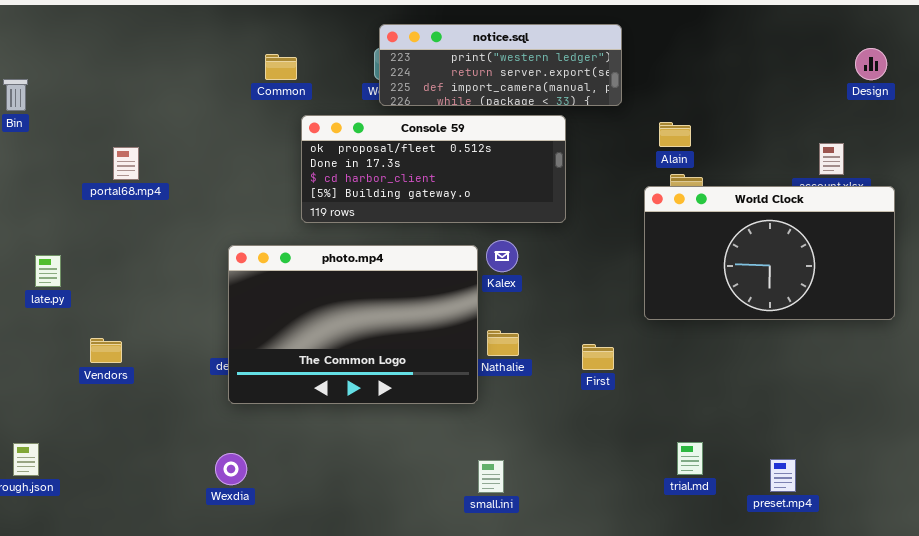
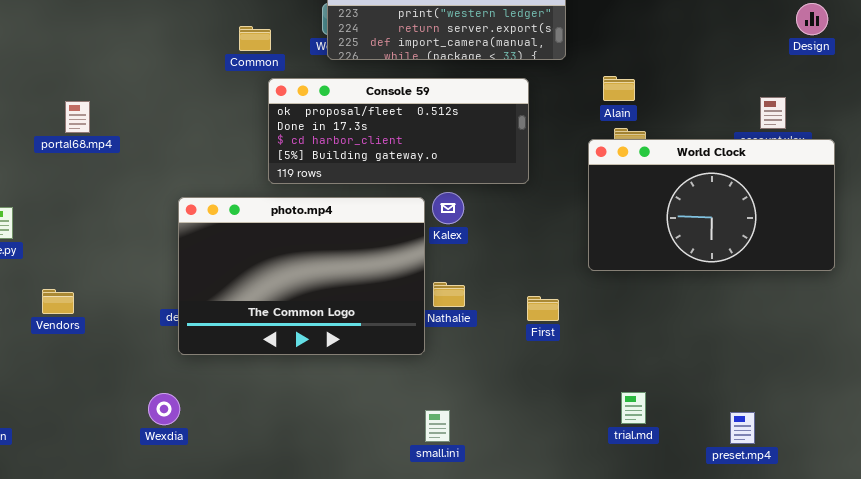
Common: [265,54,297,80] -> [239,26,271,51], moved
Console 59: [301,115,566,223] -> [268,78,529,184], moved
Wexdia: [215,453,247,485] -> [148,393,180,425], moved
preset.mp4: [770,459,796,492] -> [730,412,755,444], moved

